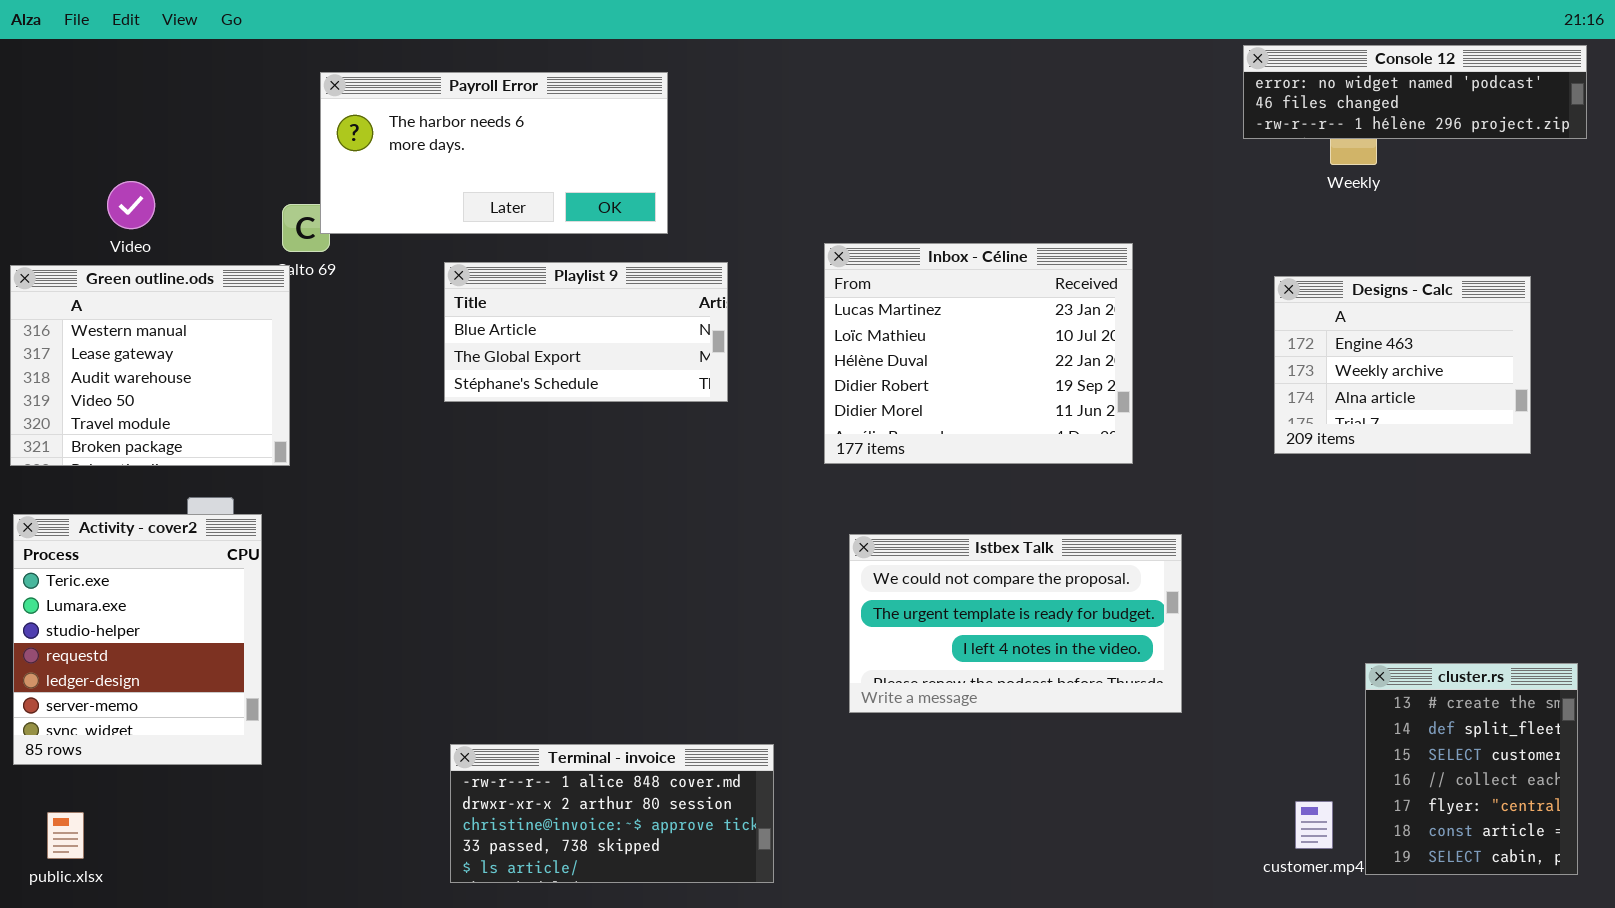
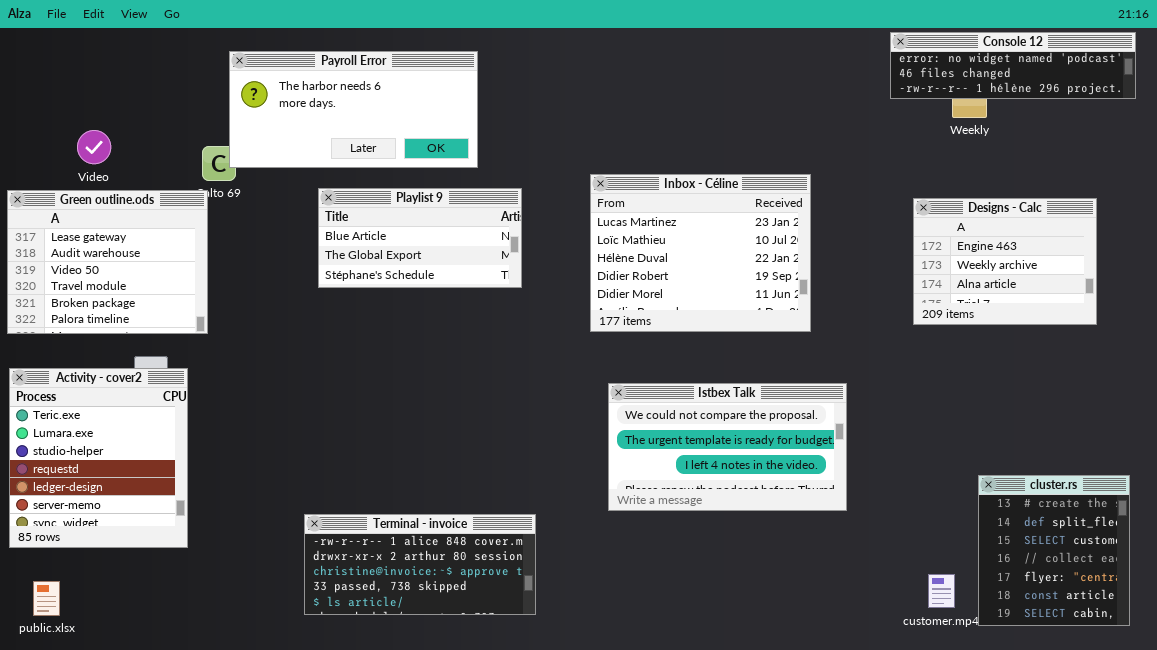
Green outline.ods: [10,265,290,466] -> [7,190,208,334], scrolled down 1 row
Terminal - invoice: [450,744,774,883] -> [304,514,536,615], moved

